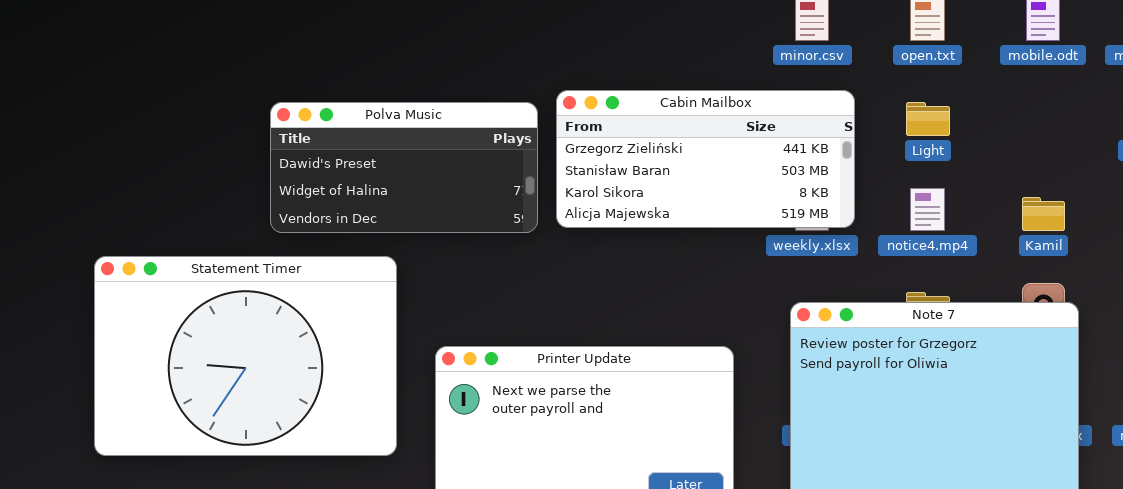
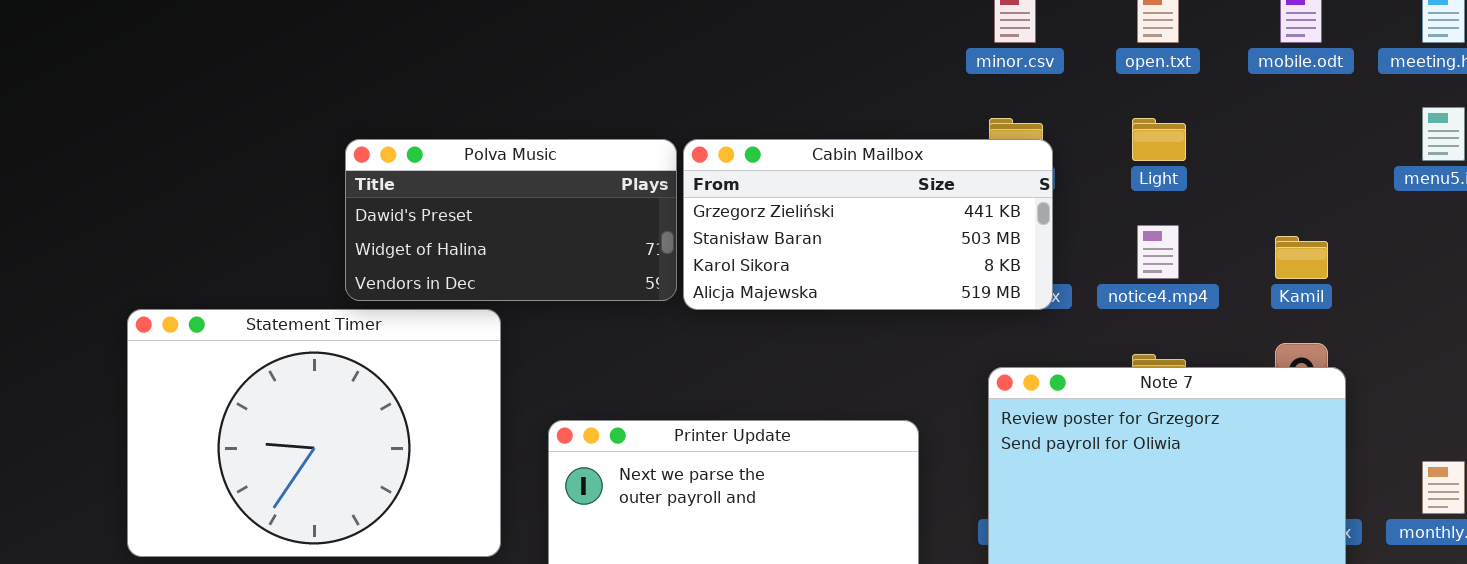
Cabin Mailbox: [556,90,855,228] -> [683,139,1053,310], moved
Polva Music: [270,102,538,233] -> [345,139,677,301], moved

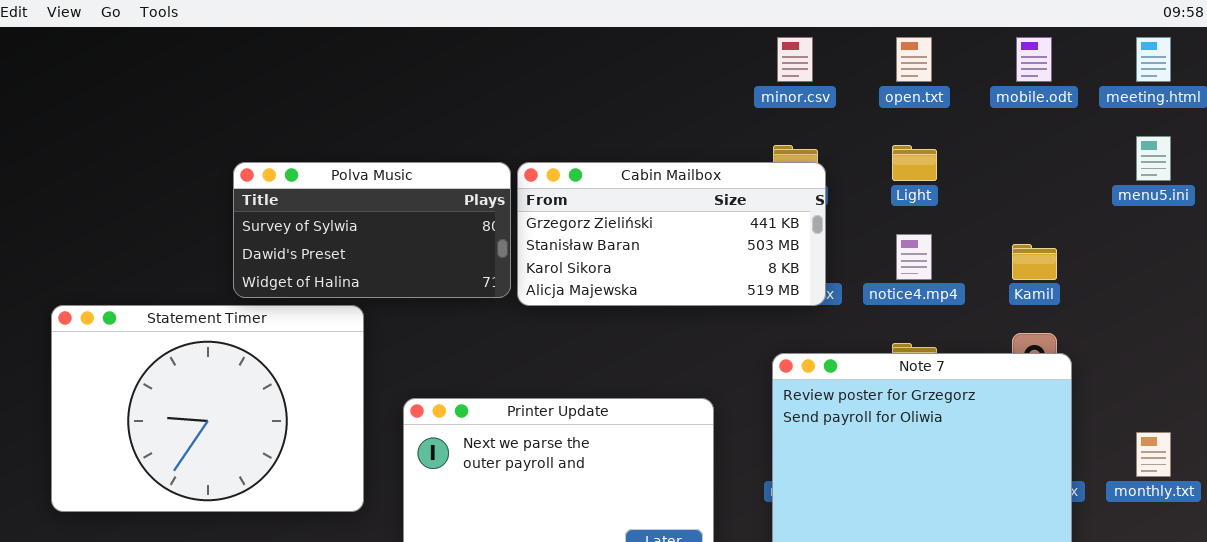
Polva Music: [345,139,677,301] -> [233,162,511,298], scrolled up 1 row

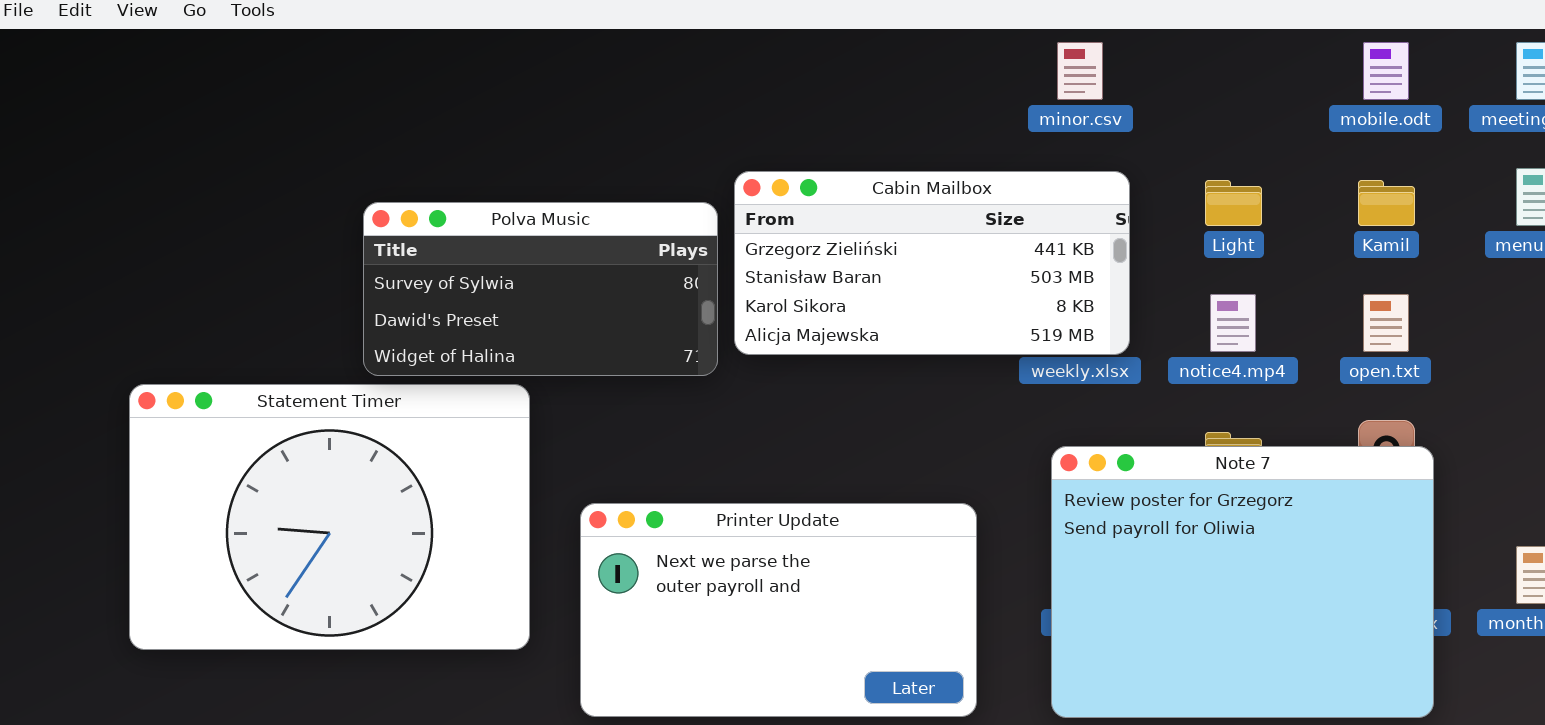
open.txt: [896,37,932,82] -> [1363,294,1409,352], moved
Cabin Mailbox: [517,162,826,306] -> [734,171,1130,355], moved
Kamil: [1012,244,1057,280] -> [1358,180,1415,226], moved

